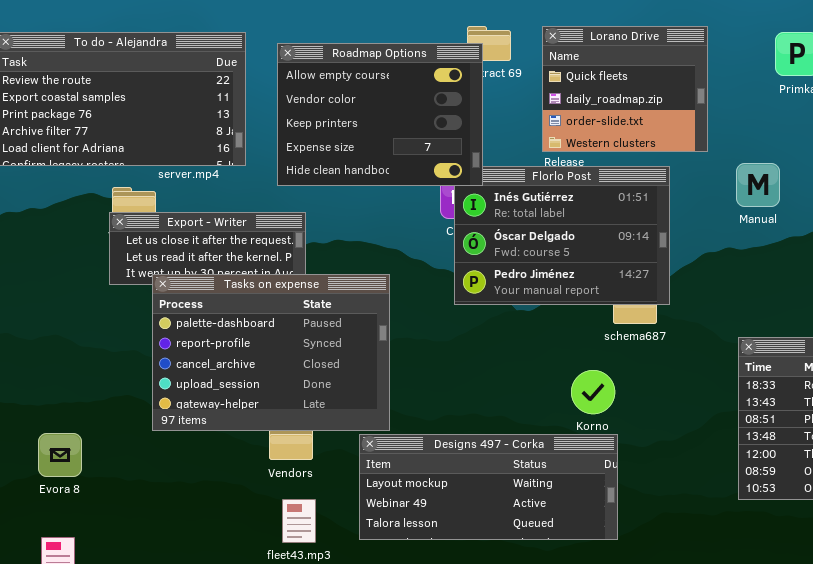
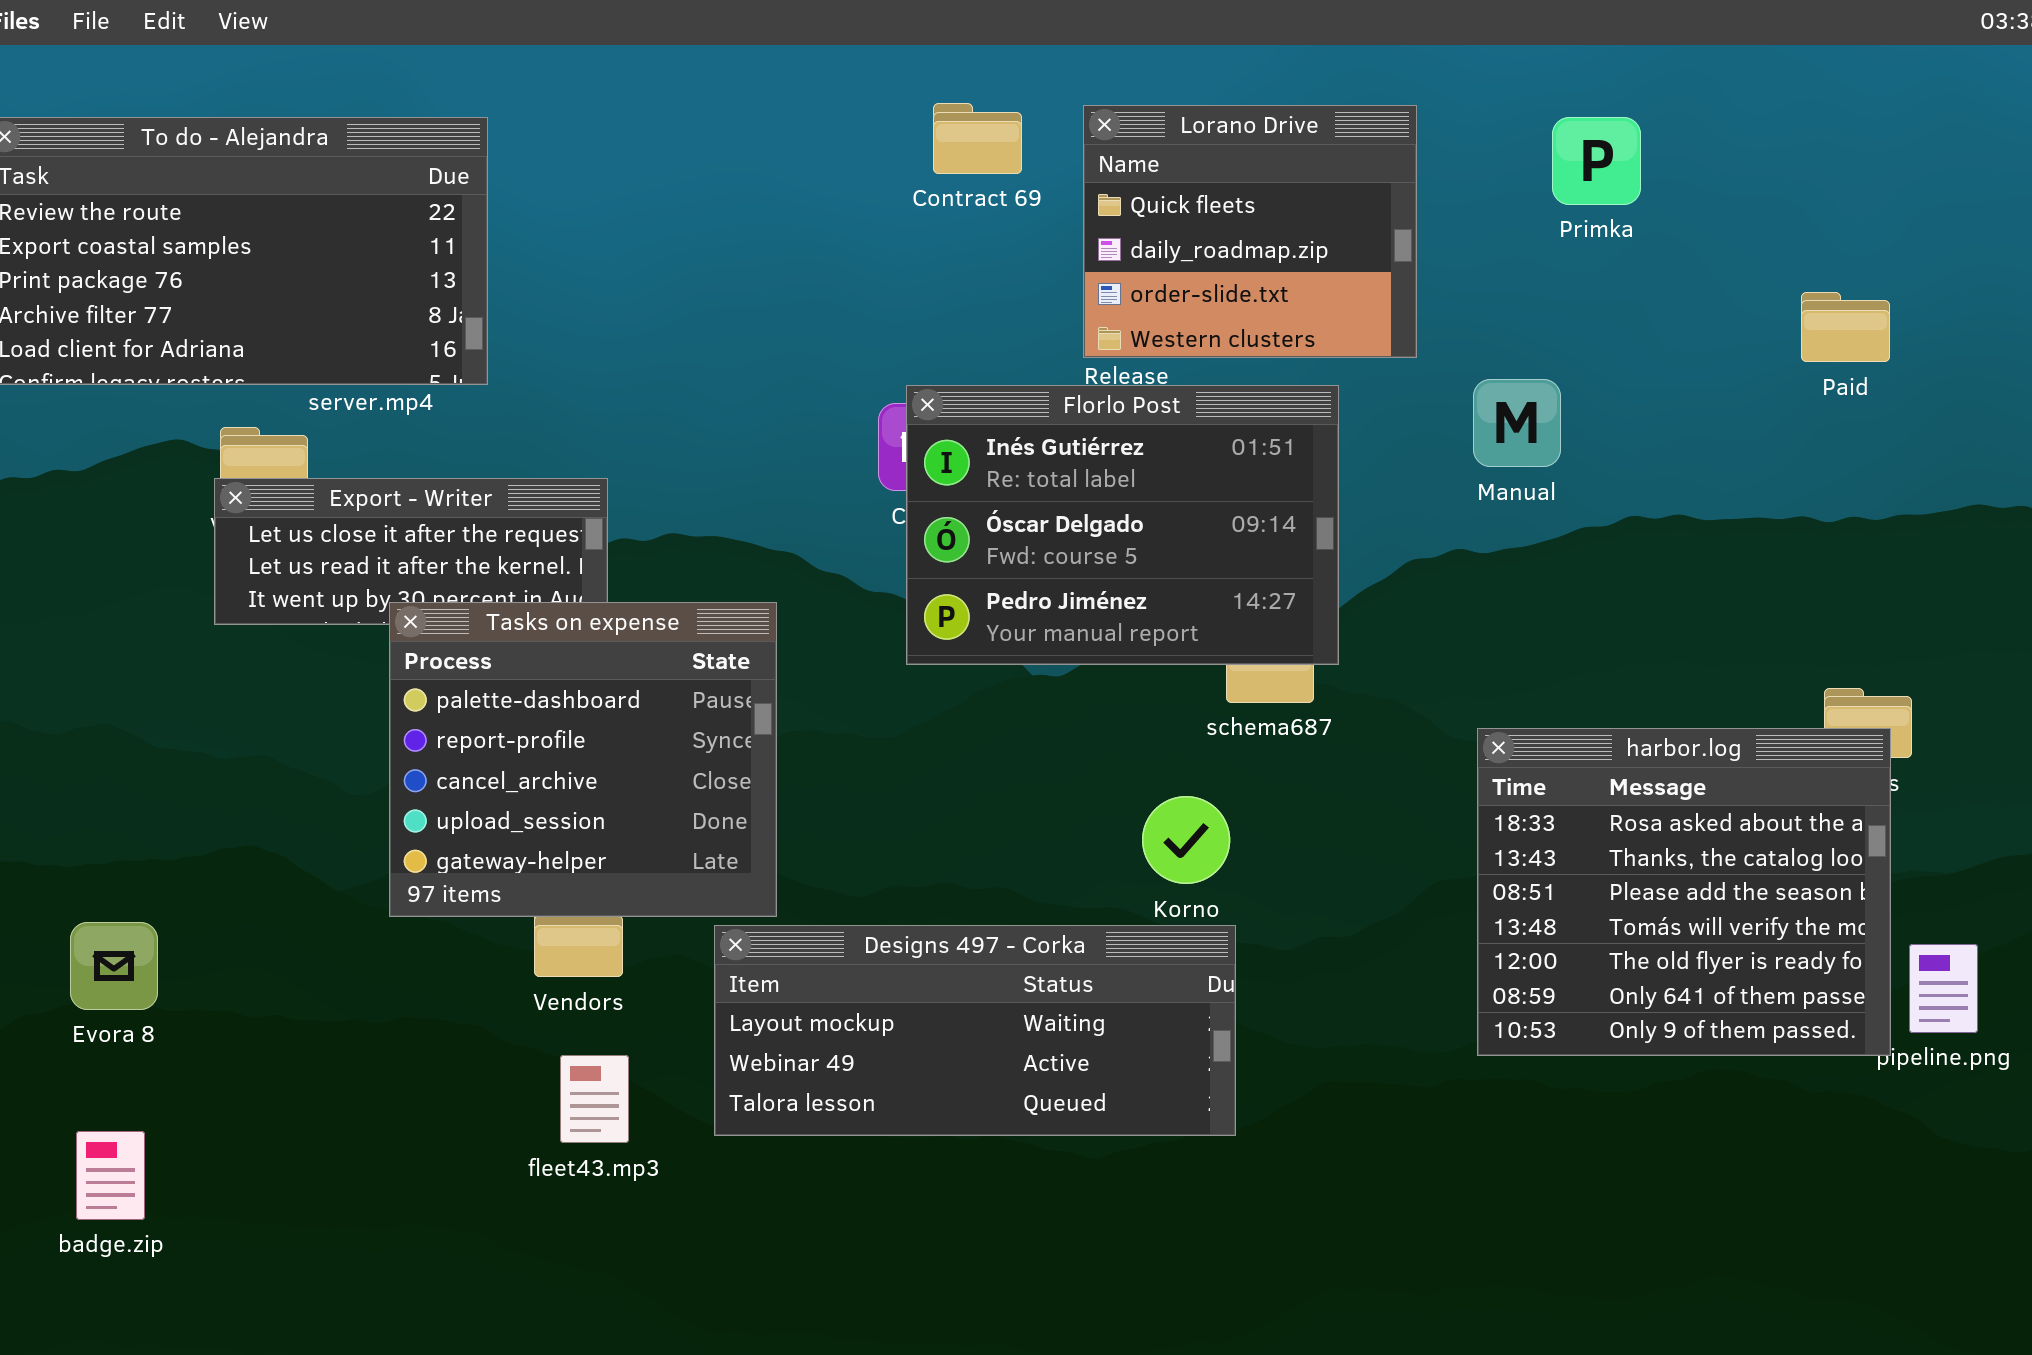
Roadmap Options: [277,43,483,186] -> none, closed
Tasks on expense: [152,274,390,431] -> [389,602,777,917], resized

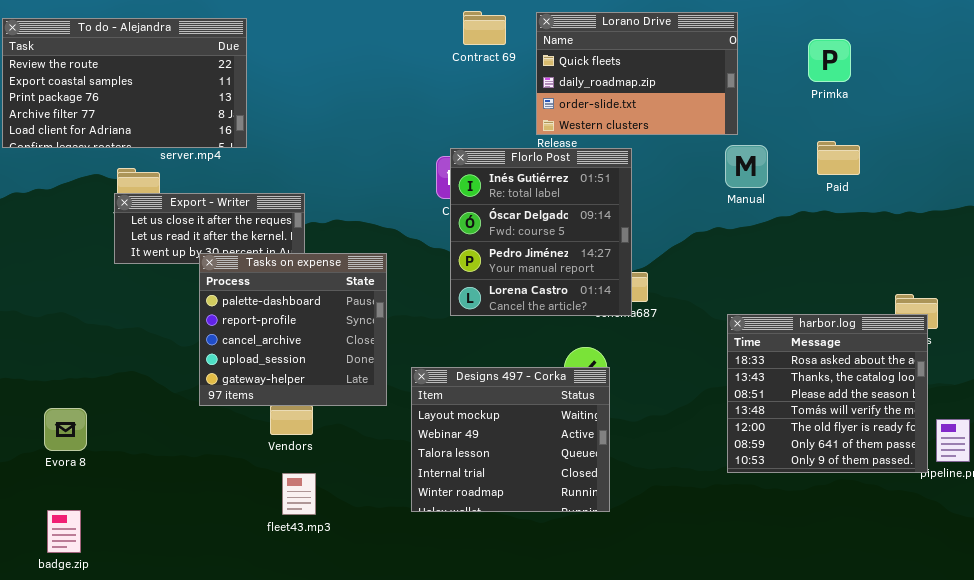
Lorano Drive: [1083,105,1417,358] -> [536,12,738,135], resized
Primka: [1552,117,1641,205] -> [808,39,851,82], moved
Paid: [1801,292,1890,362] -> [817,141,860,175], moved
Florlo Post: [906,385,1339,665] -> [450,148,632,316], resized
Designs 497 - Corka: [714,925,1236,1136] -> [411,367,610,512], resized

